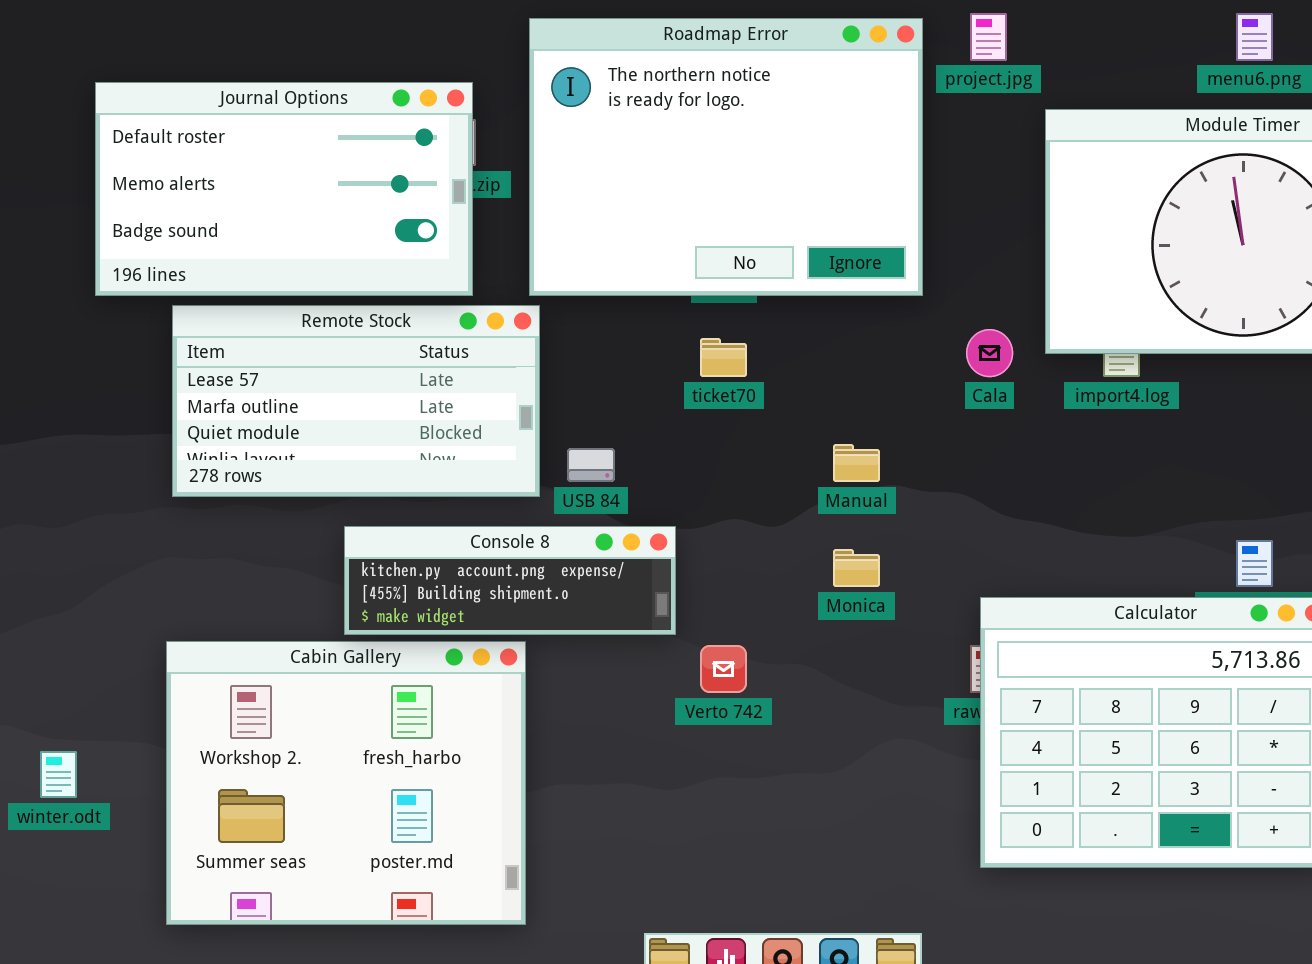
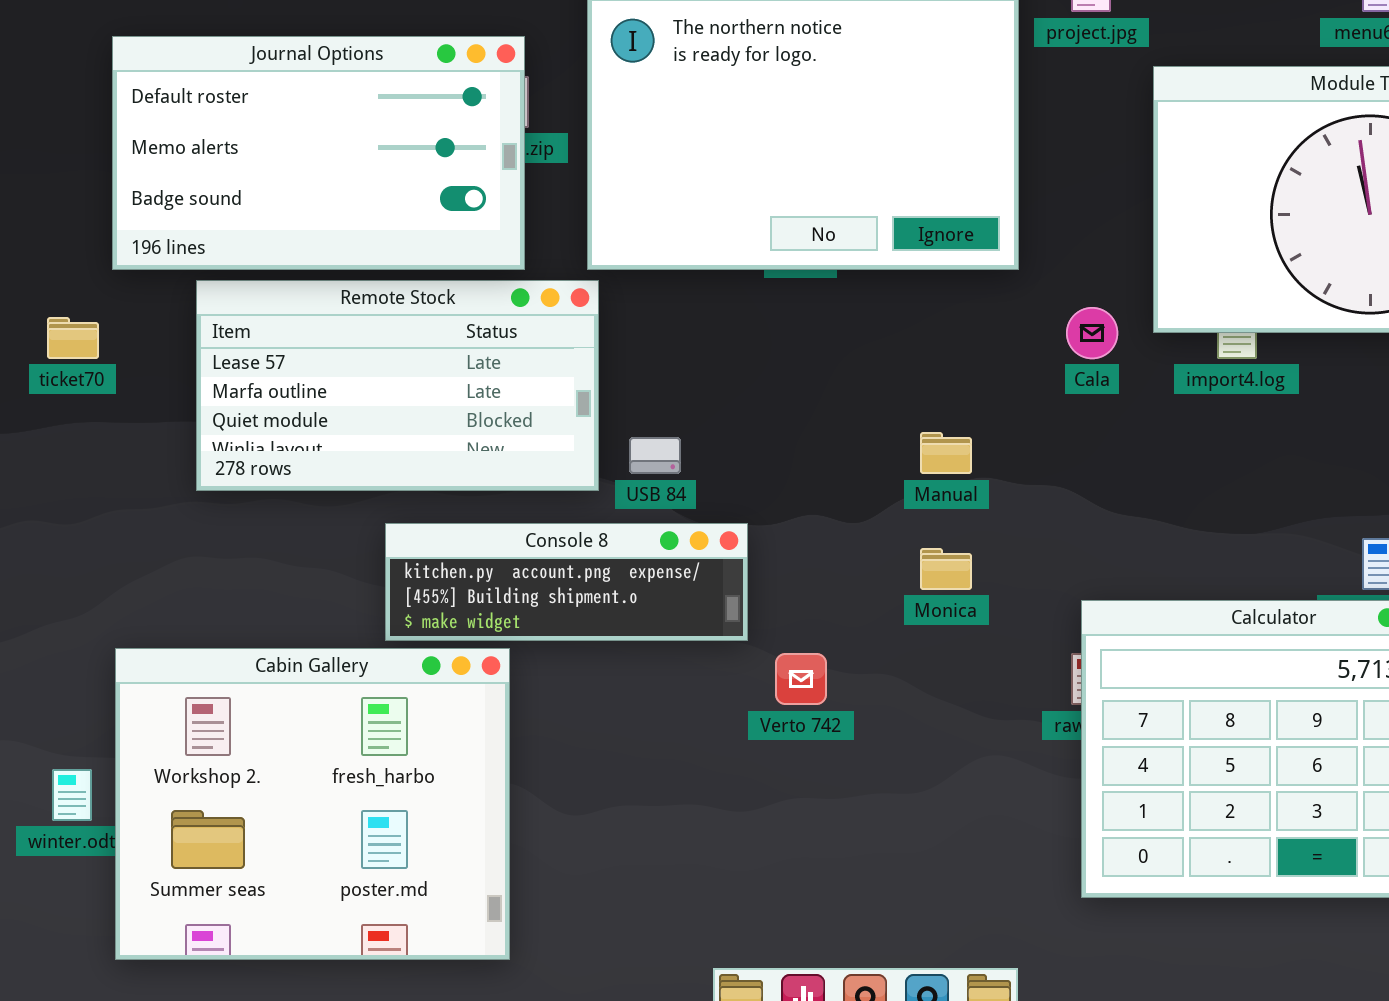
ticket70: [700,338,747,377] -> [47,317,99,359], moved
Cabin Gallery: [166,641,526,925] -> [115,648,510,960], moved

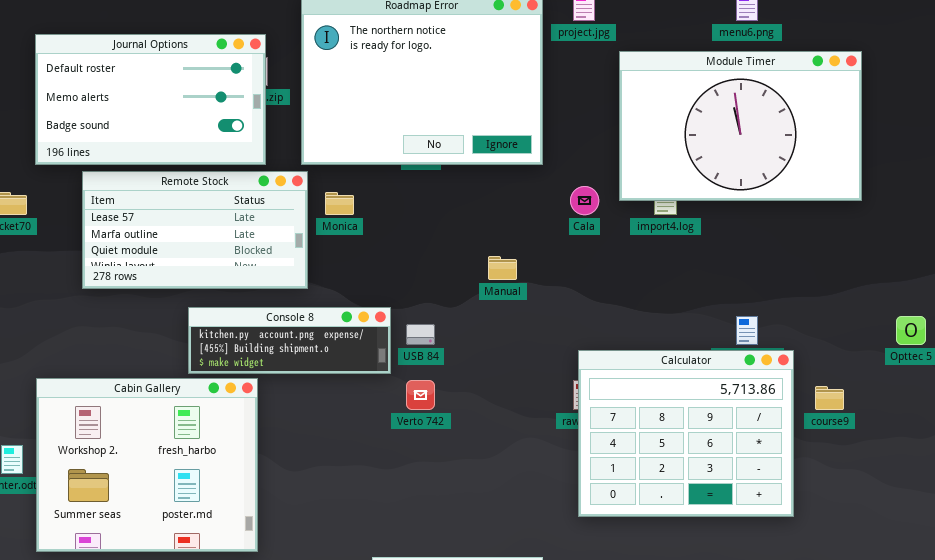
USB 84: [629,437,681,474] -> [406,324,435,345], moved
Monica: [920,548,972,590] -> [325,192,354,215], moved

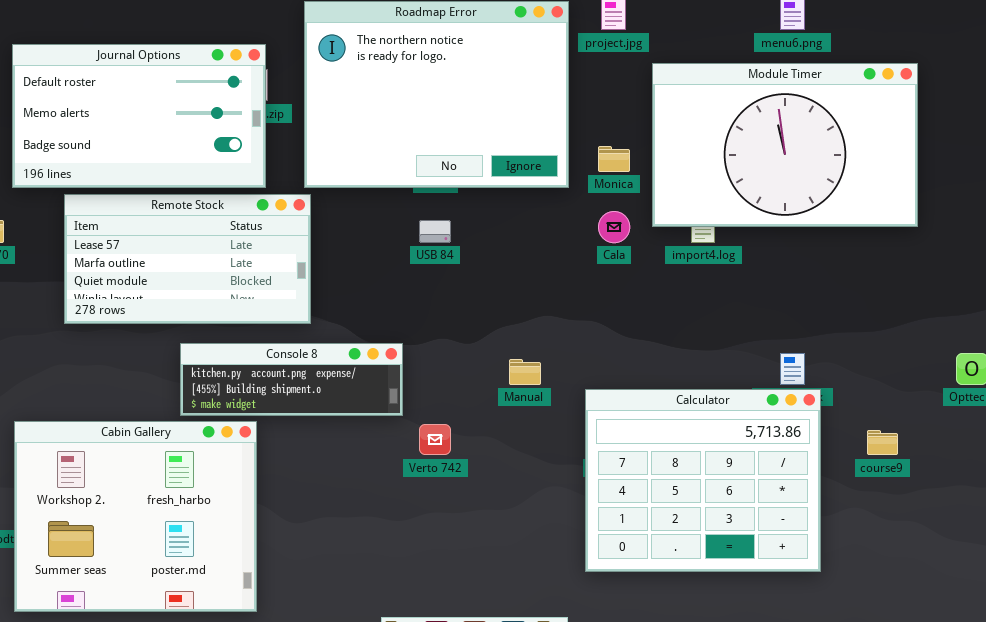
Monica: [325,192,354,215] -> [598,146,630,172], moved
Manual: [488,256,517,280] -> [509,359,541,385], moved
USB 84: [406,324,435,345] -> [419,220,451,243], moved
Calculator: [578,350,794,517] -> [585,389,821,572], moved

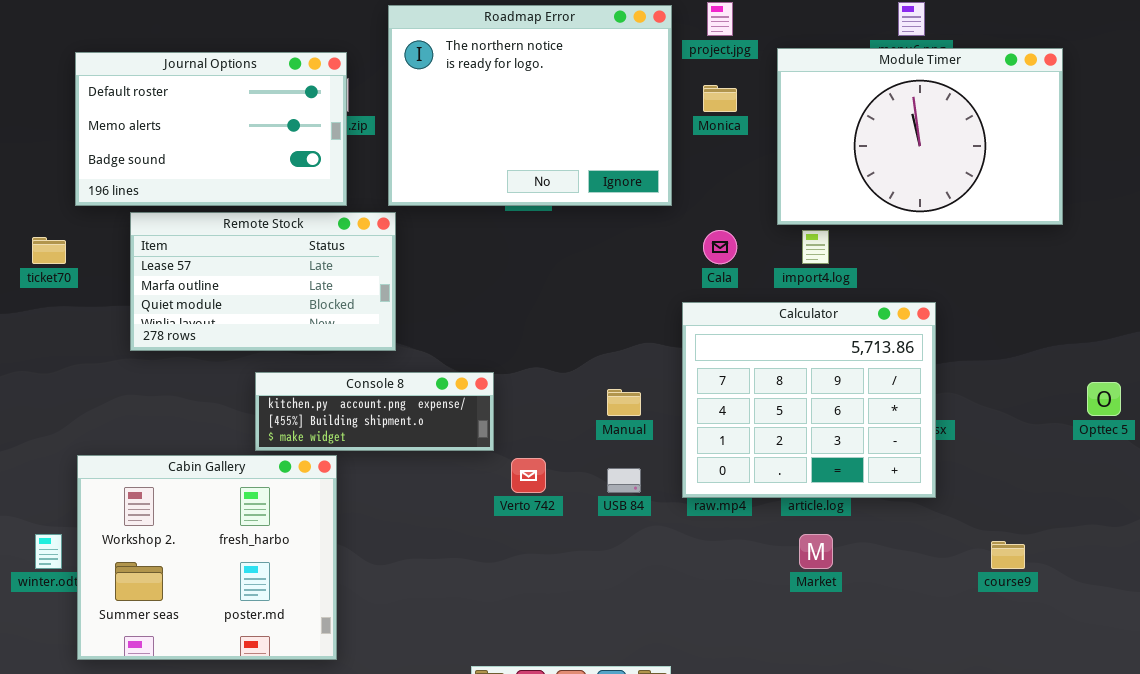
Module Timer: [652,63,918,227] -> [777,48,1063,225], moved
Monica: [598,146,630,172] -> [703,85,737,112], moved
USB 84: [419,220,451,243] -> [607,468,641,493], moved
Calculator: [585,389,821,572] -> [682,302,936,498], moved
course9: [867,430,898,455] -> [991,541,1025,569], moved

